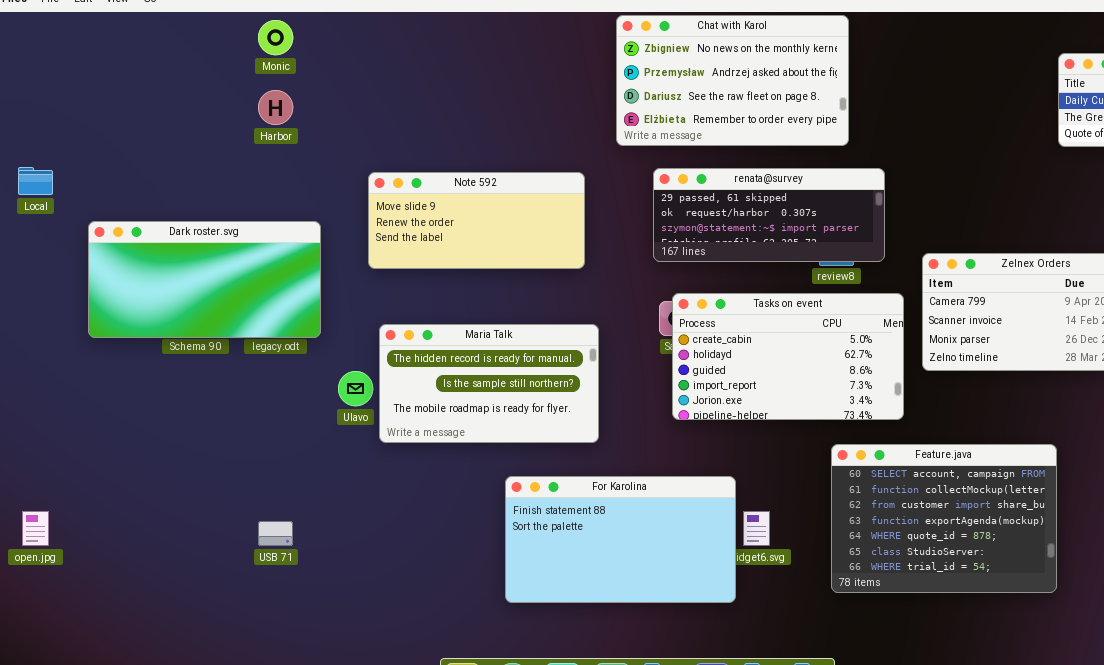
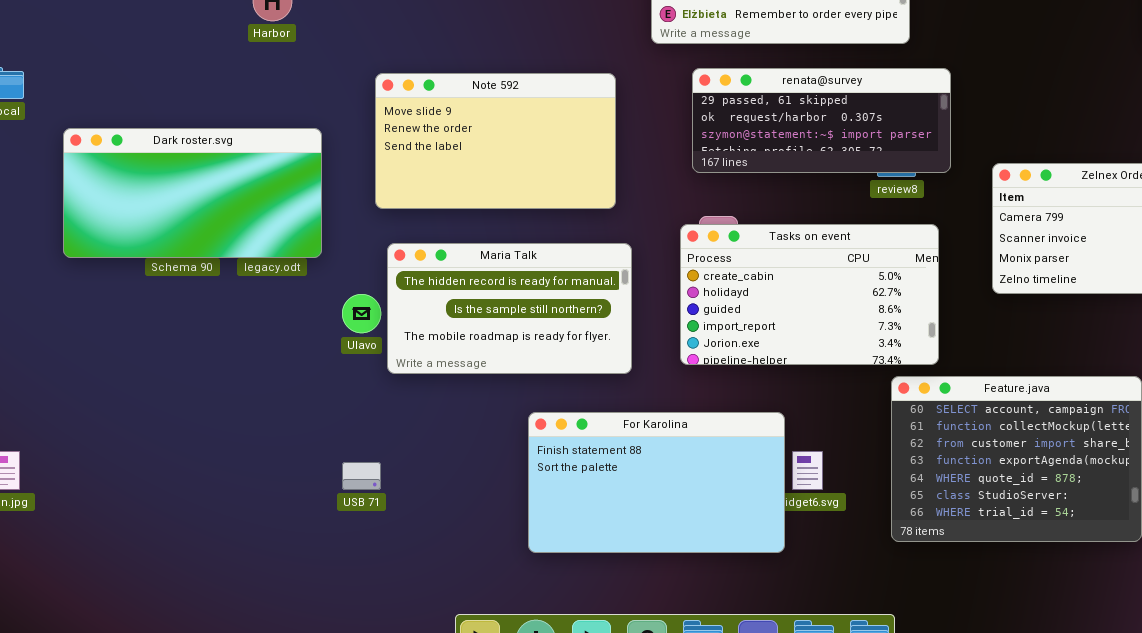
Note 592: [368,172,585,269] -> [375,73,616,209], resized
Tasks on event: [672,293,904,420] -> [680,224,939,365], moved
USB 71: [258,521,293,546] -> [342,462,381,490], moved

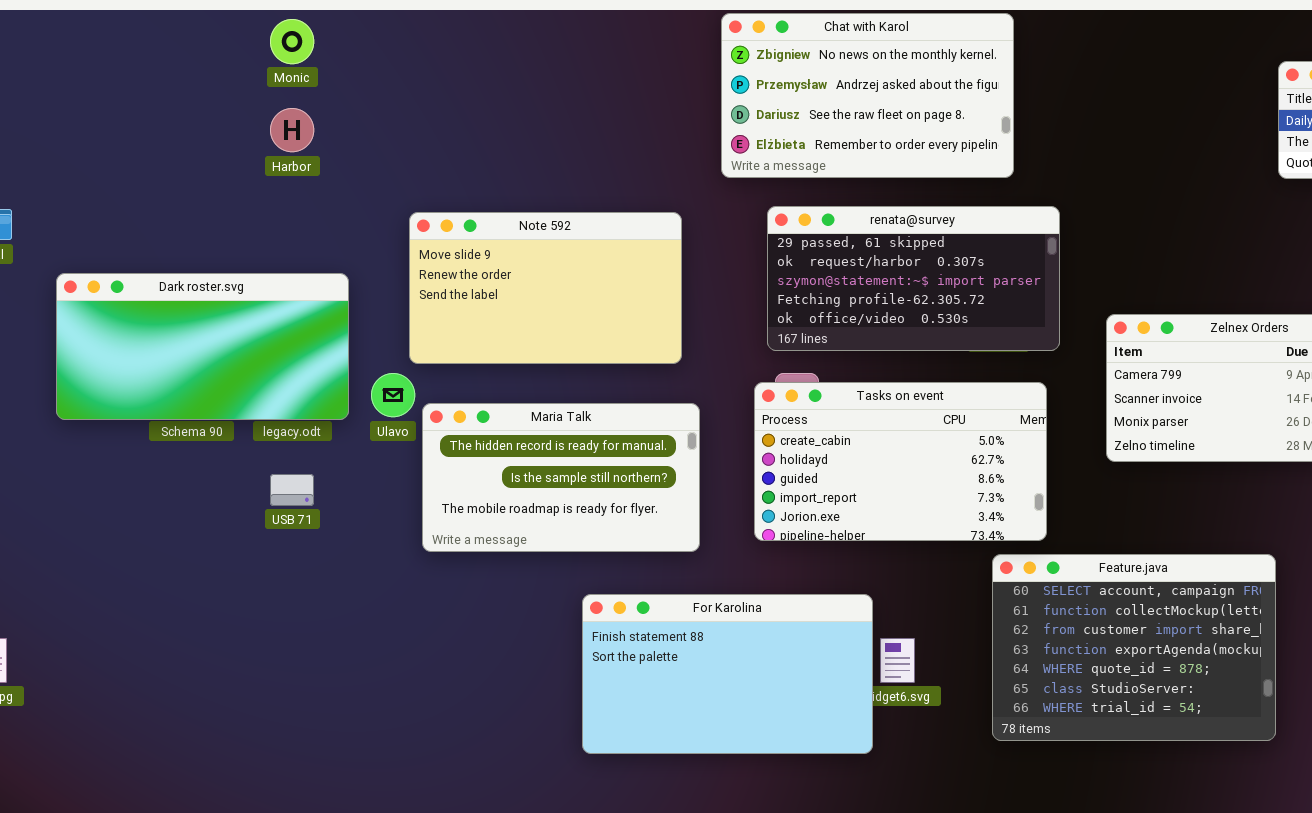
renata@survey: [692,68,951,173] -> [767,206,1060,351], resized
Ulavo: [342,294,381,333] -> [371,373,415,417], moved
USB 71: [342,462,381,490] -> [270,474,314,506], moved

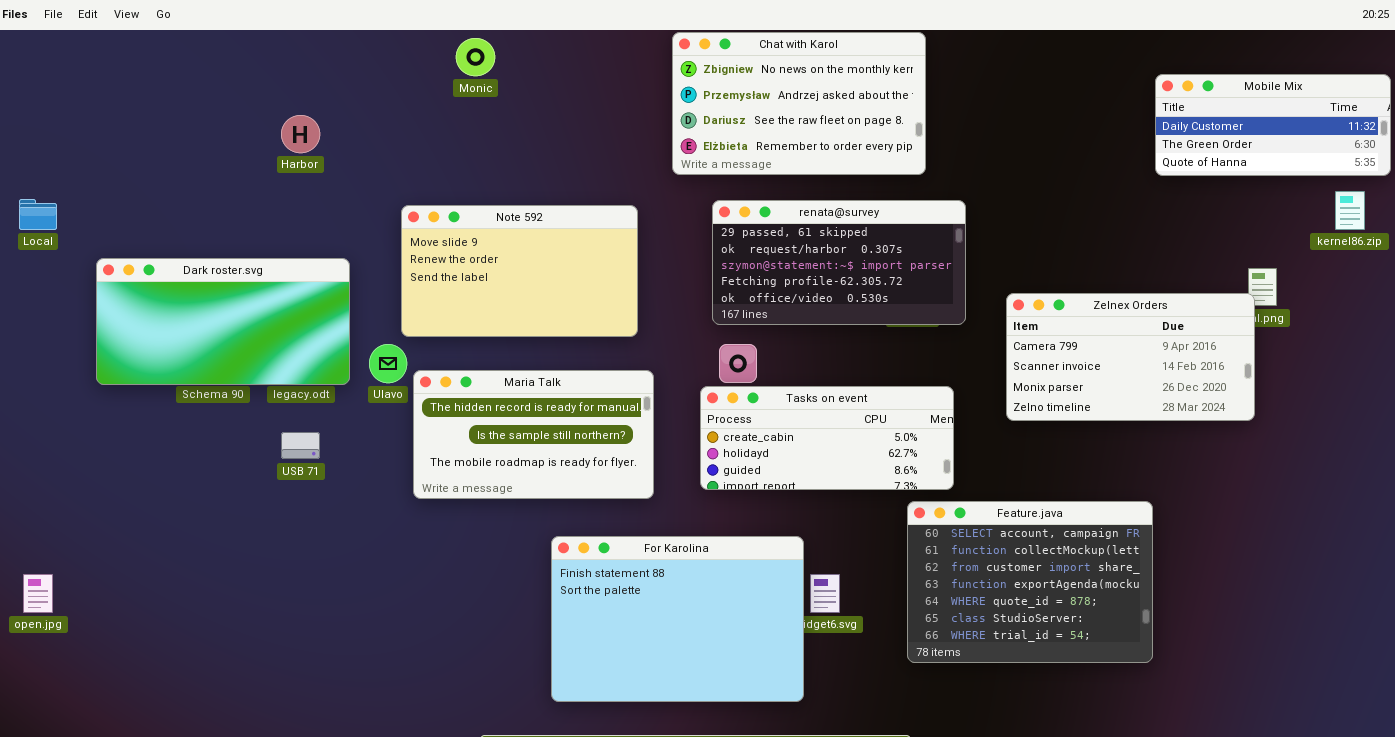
Monic: [270,19,314,64] -> [456,38,495,76], moved
Tasks on event: [754,382,1047,541] -> [700,386,954,490], resized
For Karolina: [582,594,873,754] -> [551,536,804,702], resized

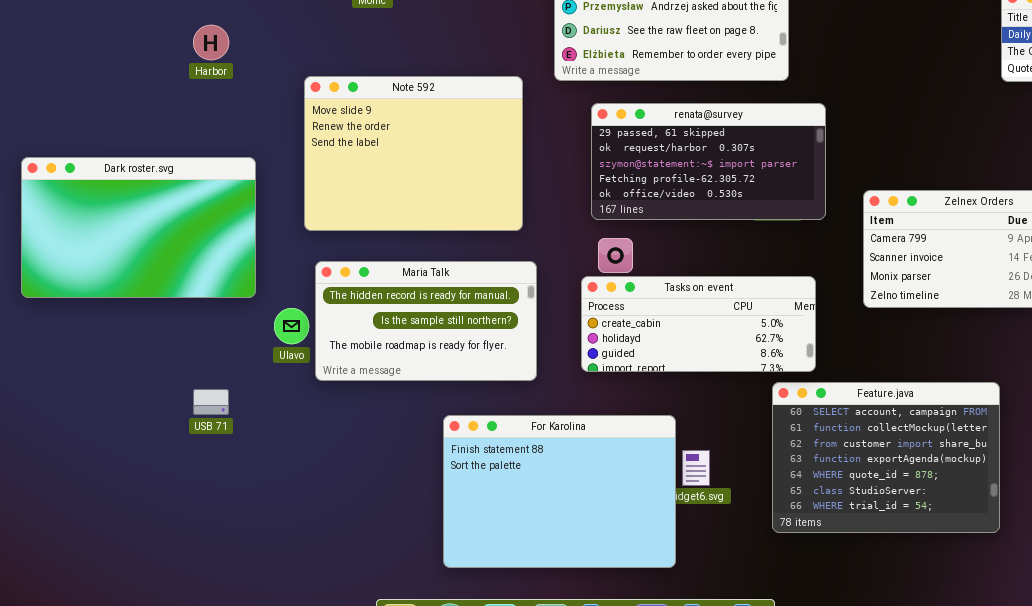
Note 592: [401,205,638,337] -> [304,76,523,231], resized
Dark roster.svg: [96,258,350,385] -> [21,157,256,298], resized
Ulavo: [369,344,407,383] -> [274,308,309,344], moved
USB 71: [281,432,320,459] -> [193,389,229,415], moved

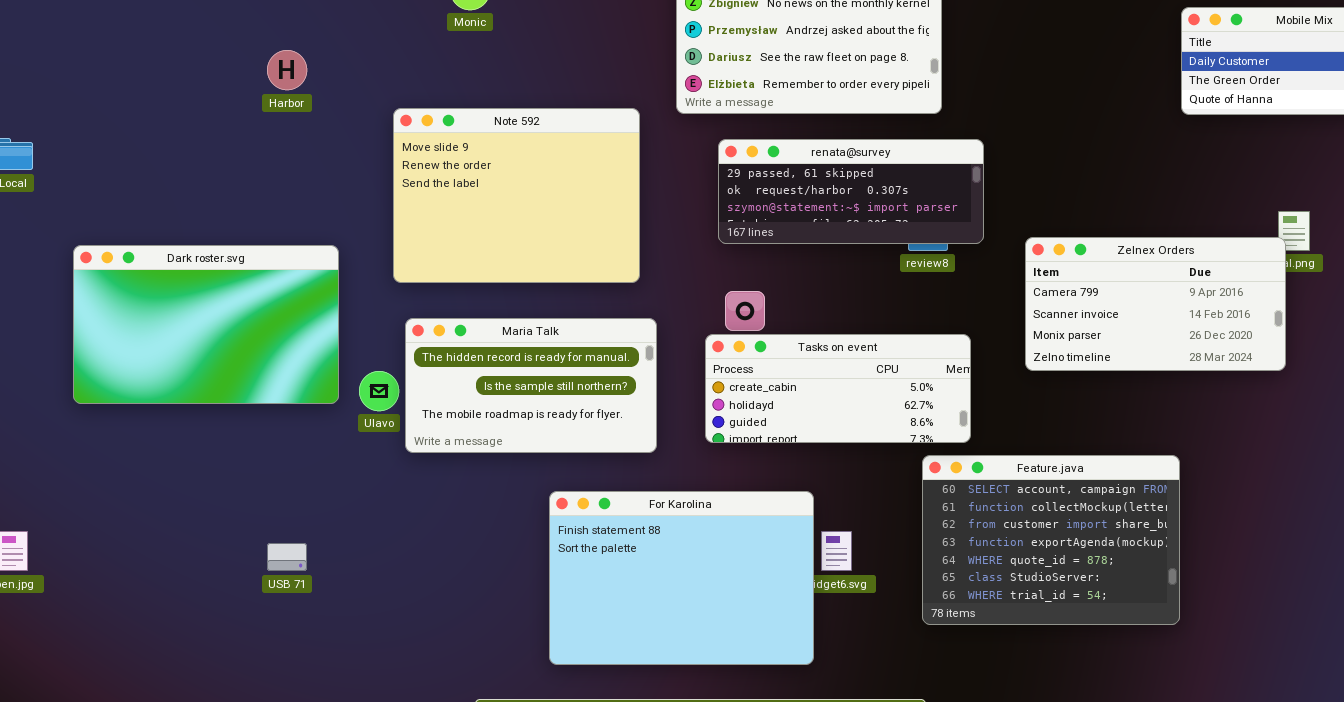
renata@survey: [591,103,826,220] -> [718,139,984,244], resized
Dark roster.svg: [21,157,256,298] -> [73,245,339,404], moved
USB 71: [193,389,229,415] -> [267,543,307,571], moved

